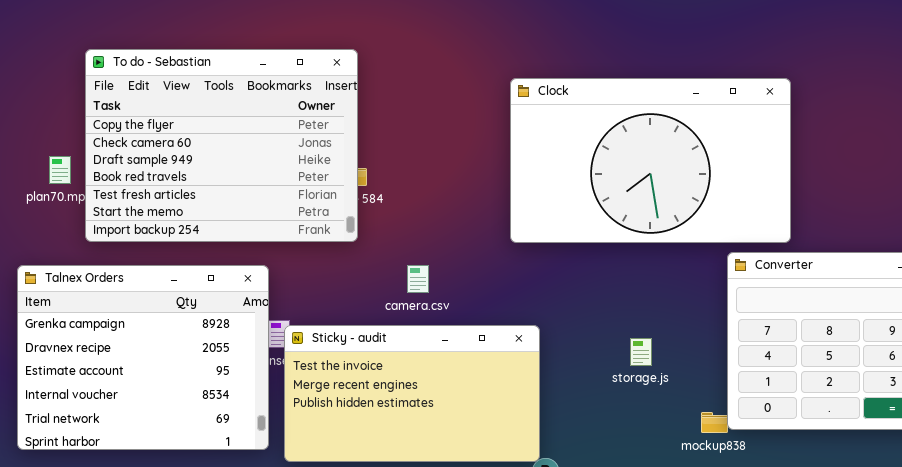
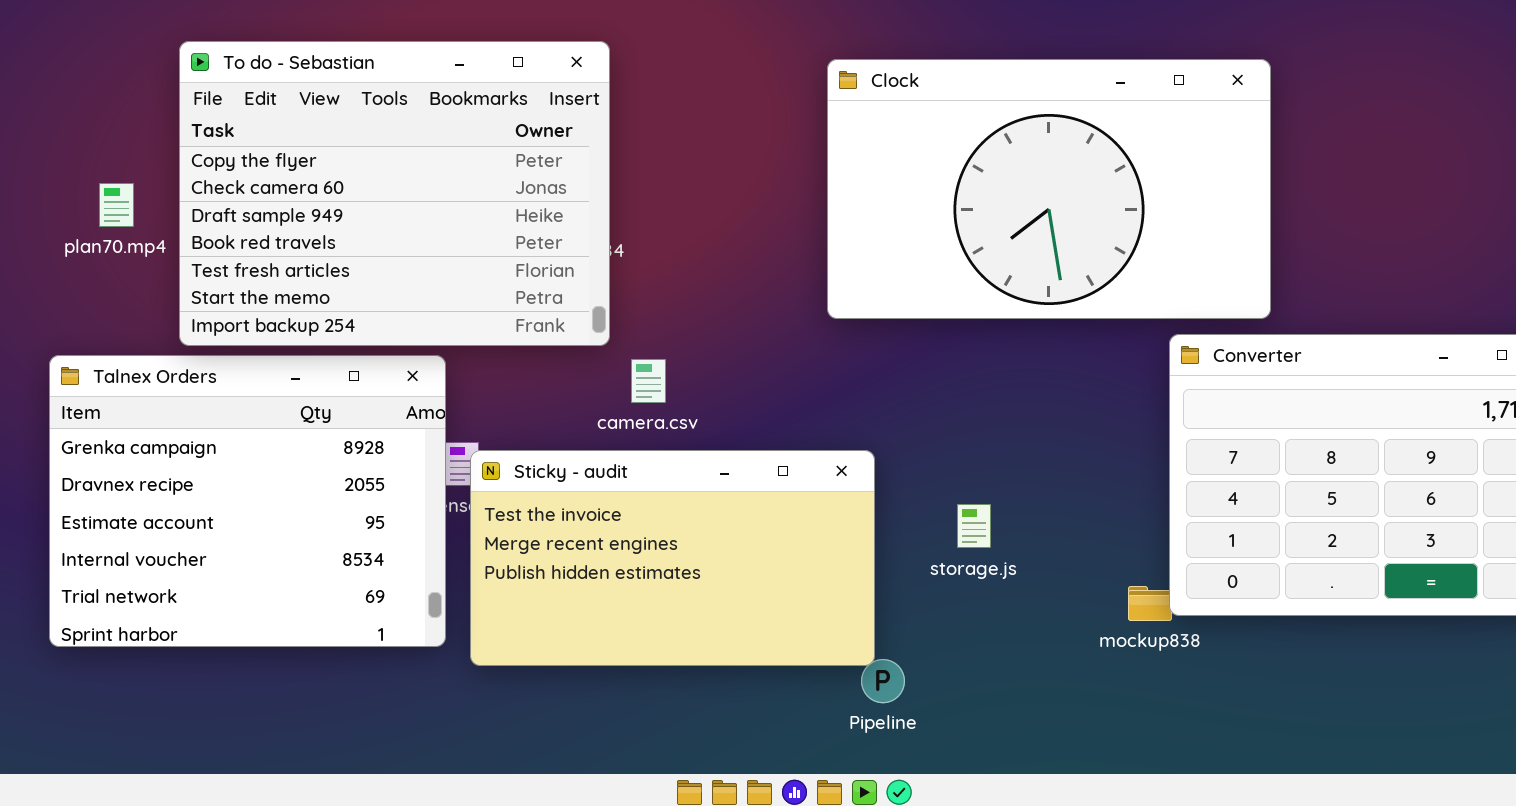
To do - Sebastian: [85,49,358,242] -> [179,41,610,346], moved
camera.csv: [407,265,429,293] -> [631,359,666,403], moved
storage.js: [630,338,652,366] -> [957,504,991,548], moved

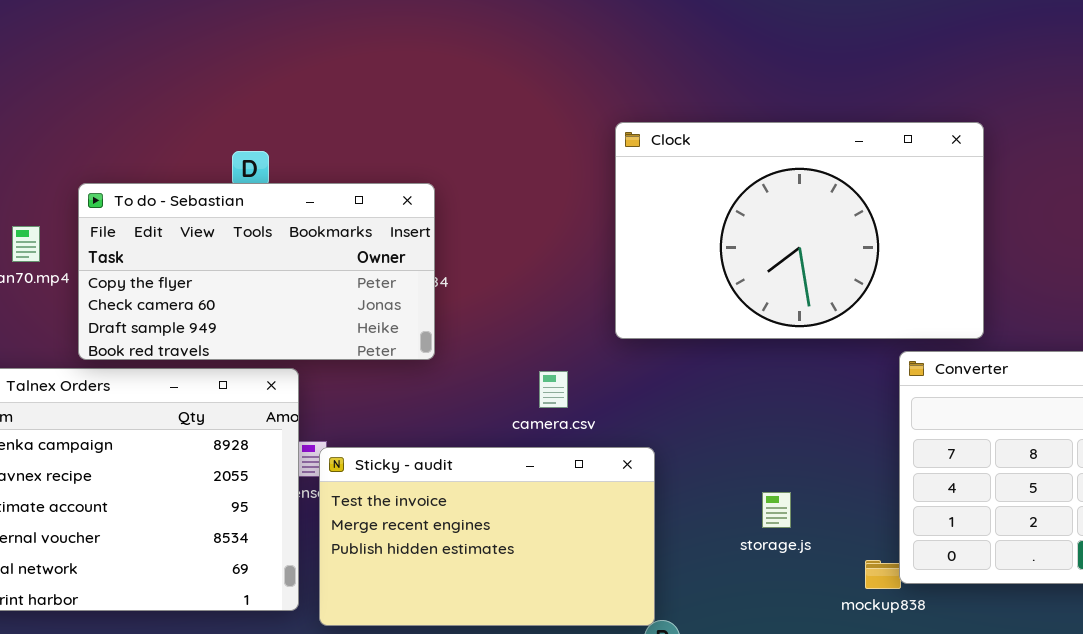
To do - Sebastian: [179,41,610,346] -> [78,183,435,360], resized
camera.csv: [631,359,666,403] -> [539,371,568,408], moved
storage.js: [957,504,991,548] -> [762,492,791,528], moved

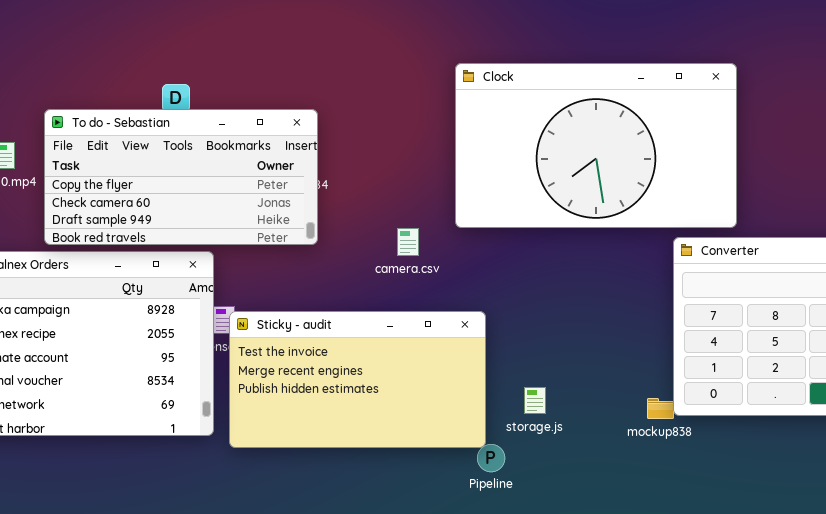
camera.csv: [539,371,568,408] -> [397,228,419,256], moved
storage.js: [762,492,791,528] -> [524,387,546,414], moved

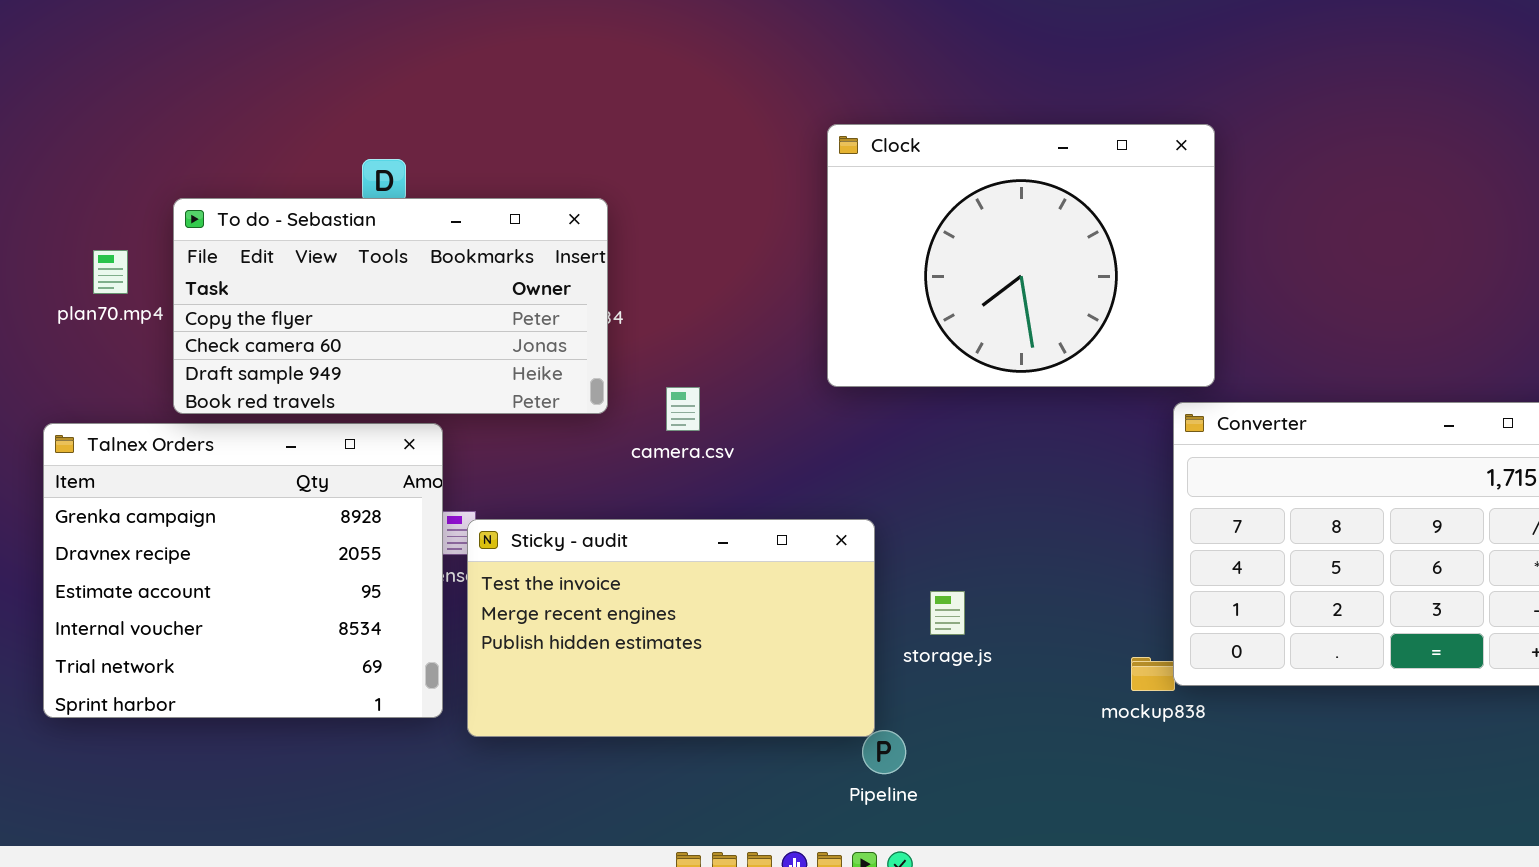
Clock: [455,63,737,228] -> [827,124,1215,387], resized
camera.csv: [397,228,419,256] -> [666,387,700,431], moved
storage.js: [524,387,546,414] -> [930,591,965,635], moved

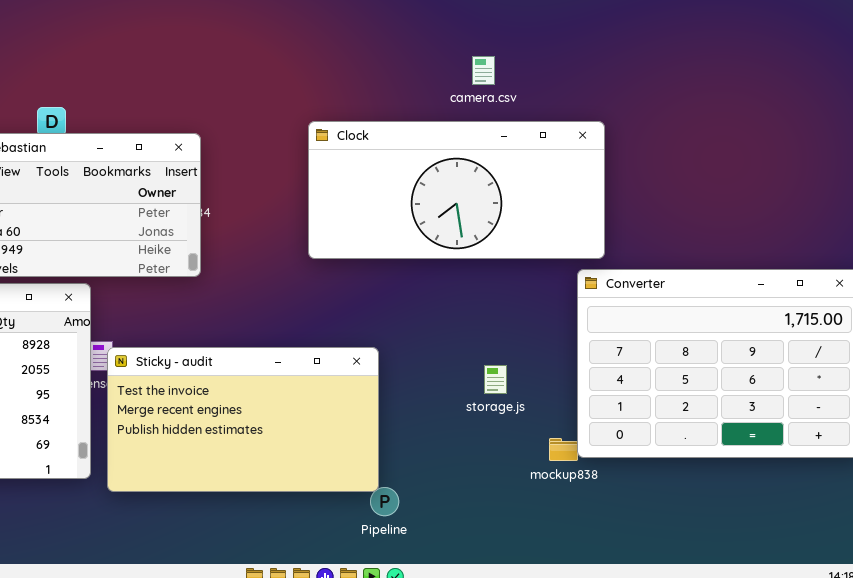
Clock: [827,124,1215,387] -> [308,121,605,259], resized
camera.csv: [666,387,700,431] -> [472,56,495,85], moved
storage.js: [930,591,965,635] -> [484,365,507,394], moved

